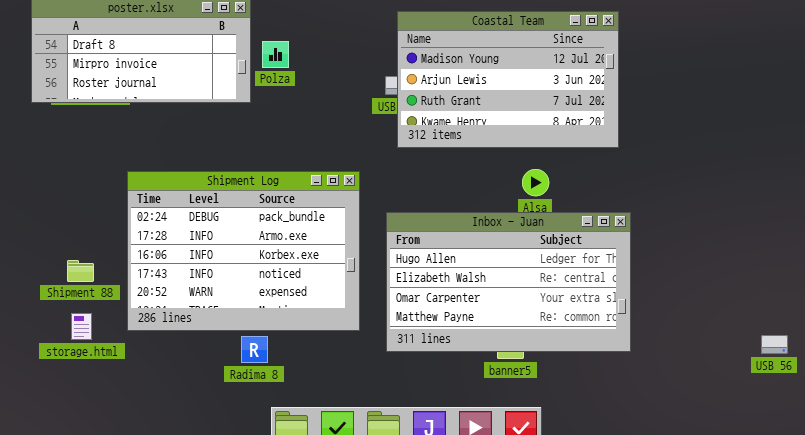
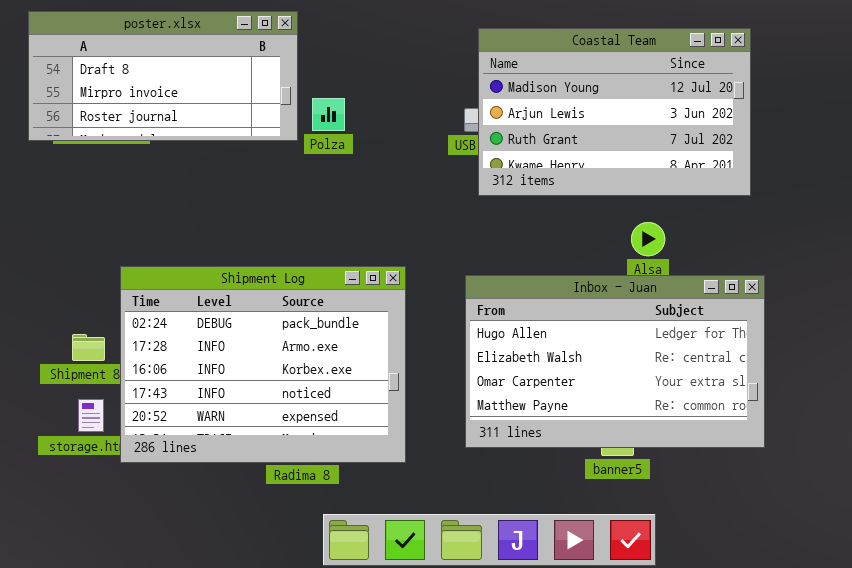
Polza: [262,41,289,68] -> [312,98,345,131], moved
Shipment Log: [127,171,360,331] -> [120,266,406,463], moved

